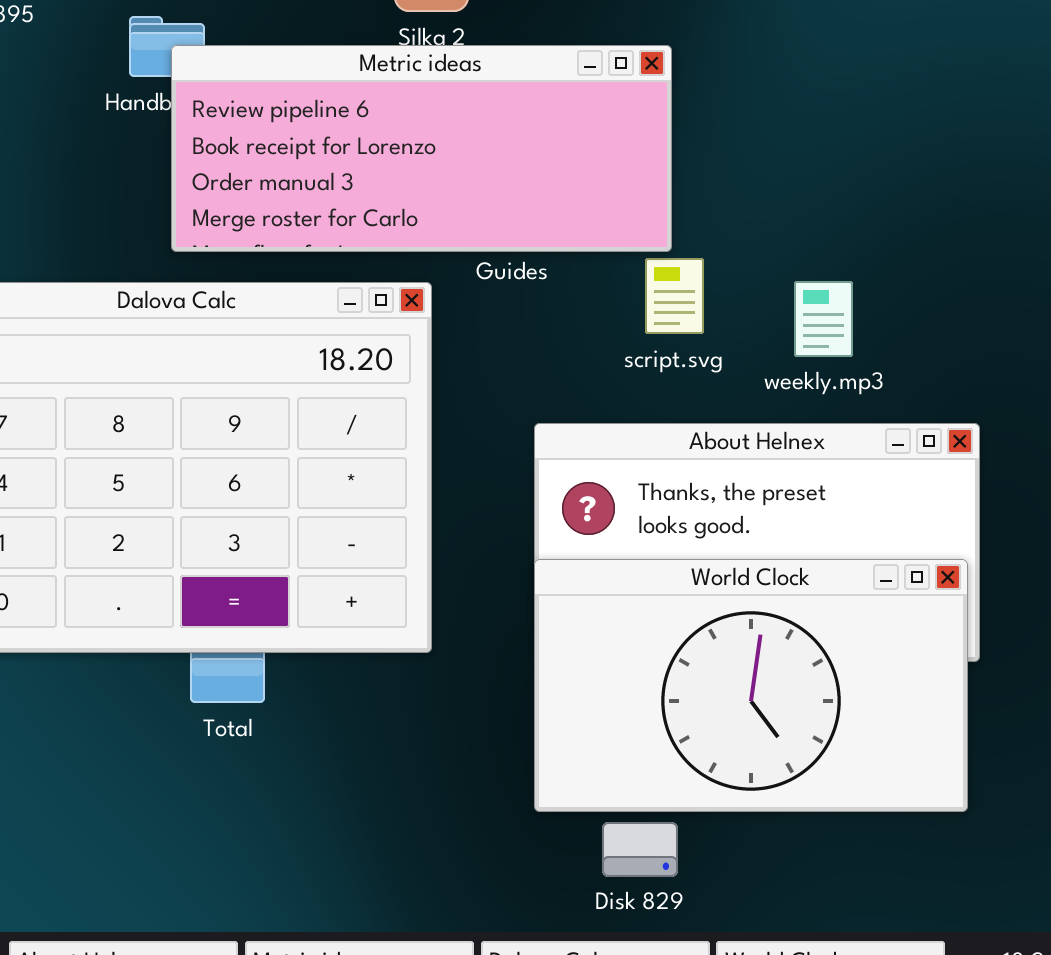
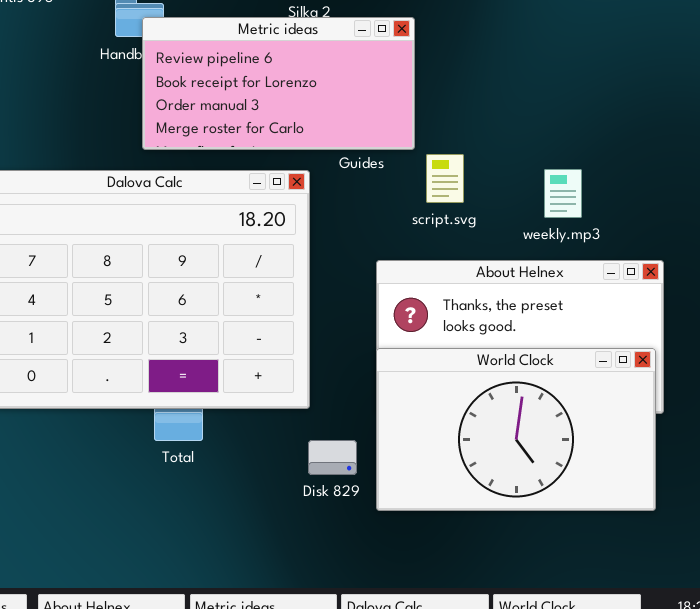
Metric ideas: [171,45,672,252] -> [142,17,415,150], resized
script.svg: [645,258,704,334] -> [426,154,464,203], moved
Disk 829: [602,822,678,877] -> [308,440,357,475], moved

